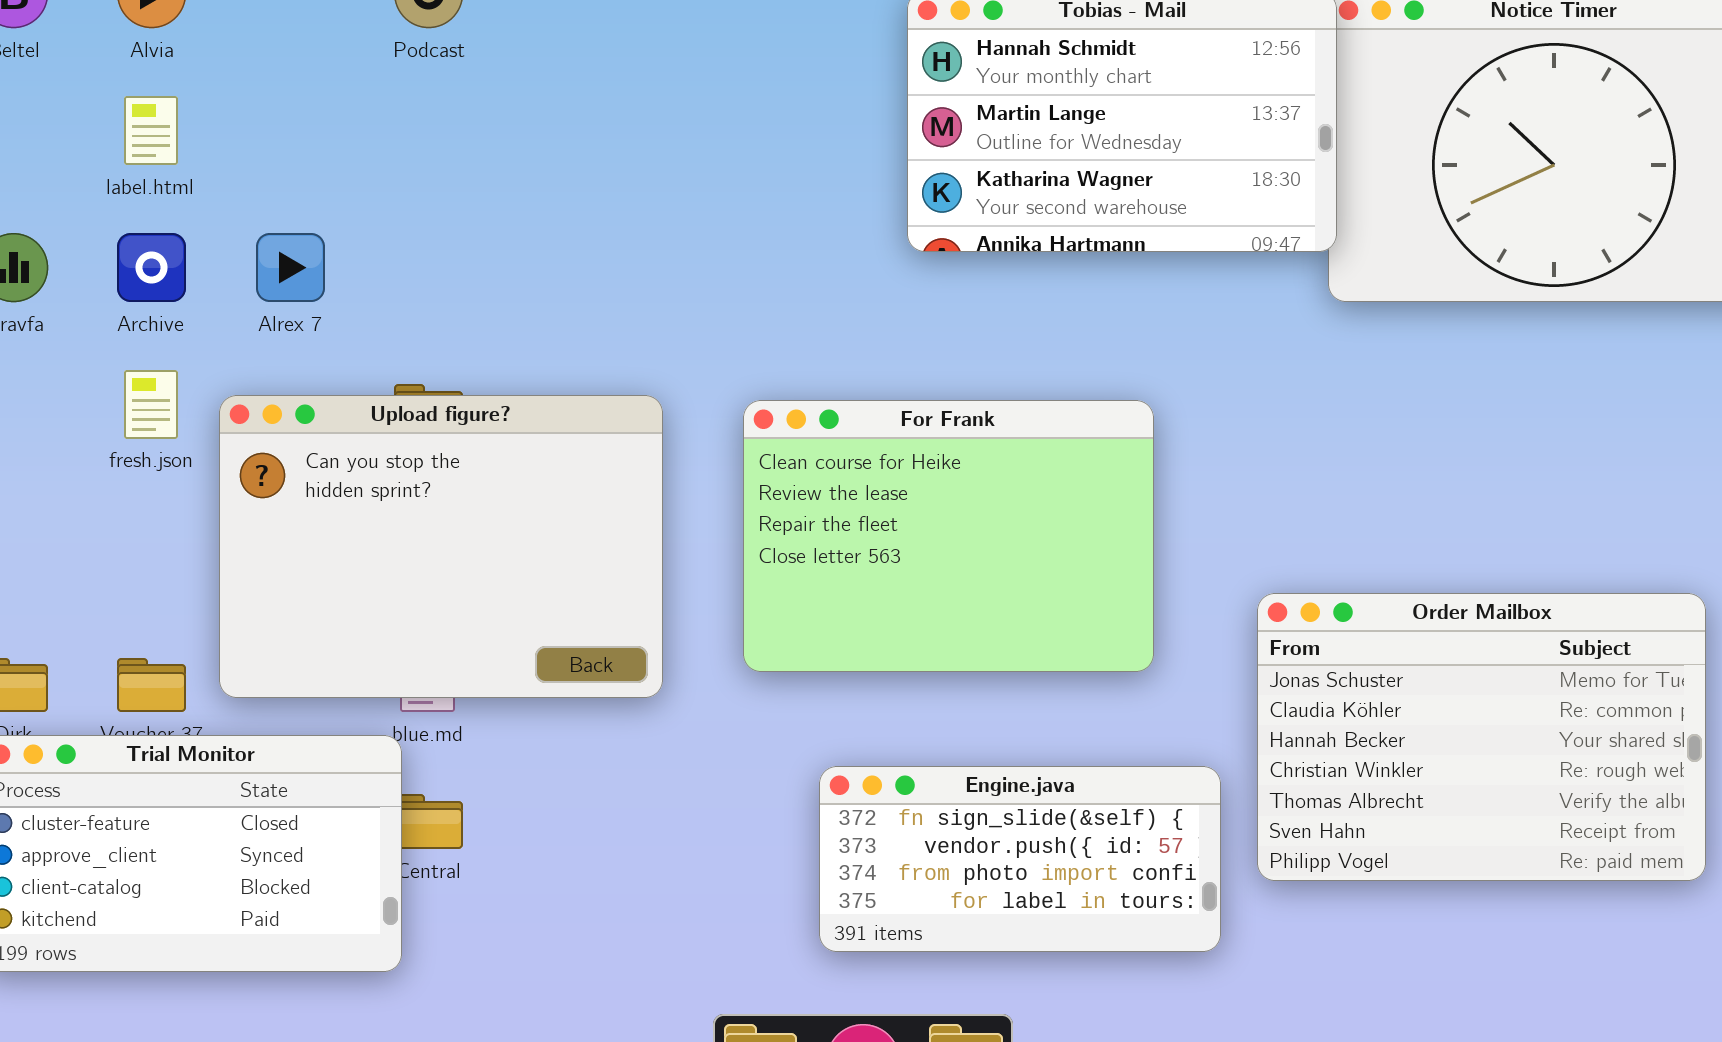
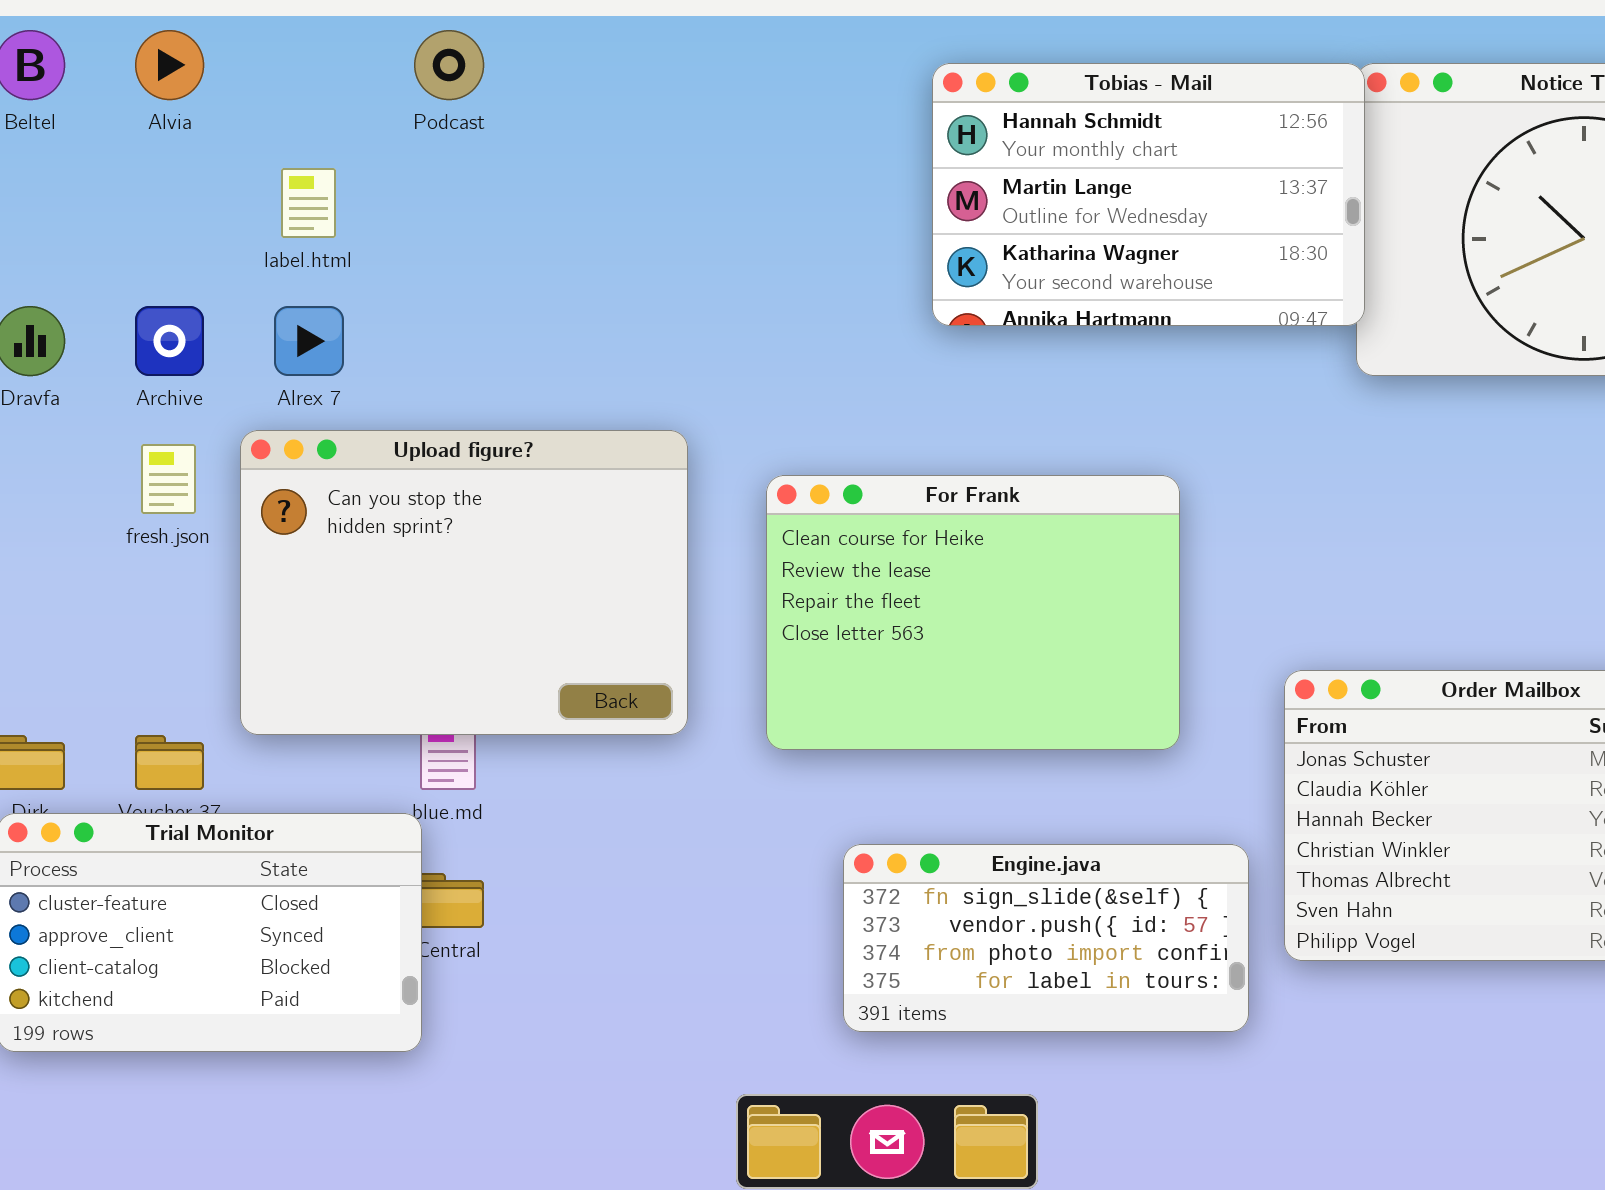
label.html: [124,96,178,165] -> [281,168,336,238], moved
Upload figure?: [219,395,663,698] -> [240,430,688,735], moved

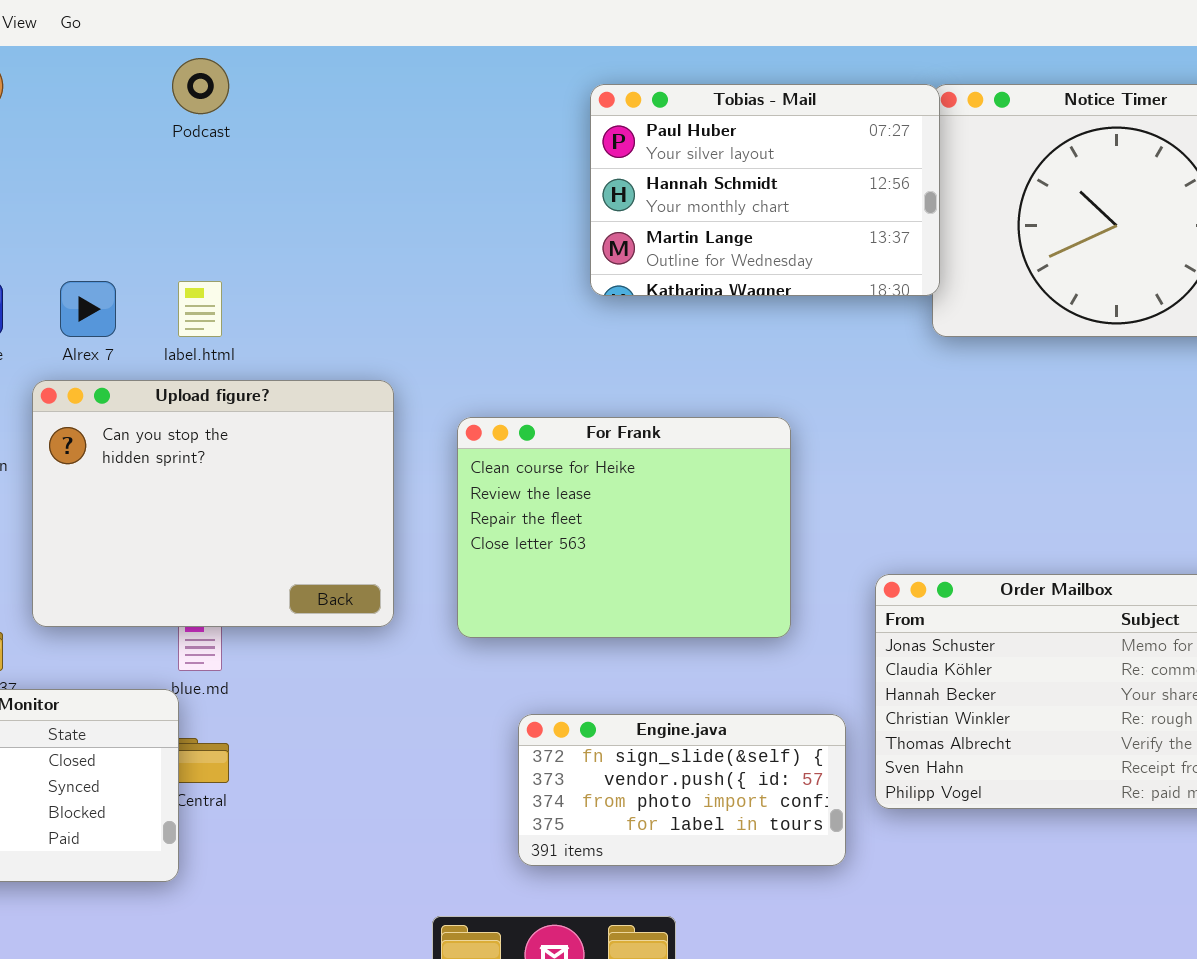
Tobias - Mail: [932,63,1365,326] -> [590,84,940,296], scrolled up 1 row
label.html: [281,168,336,238] -> [178,281,222,337], moved

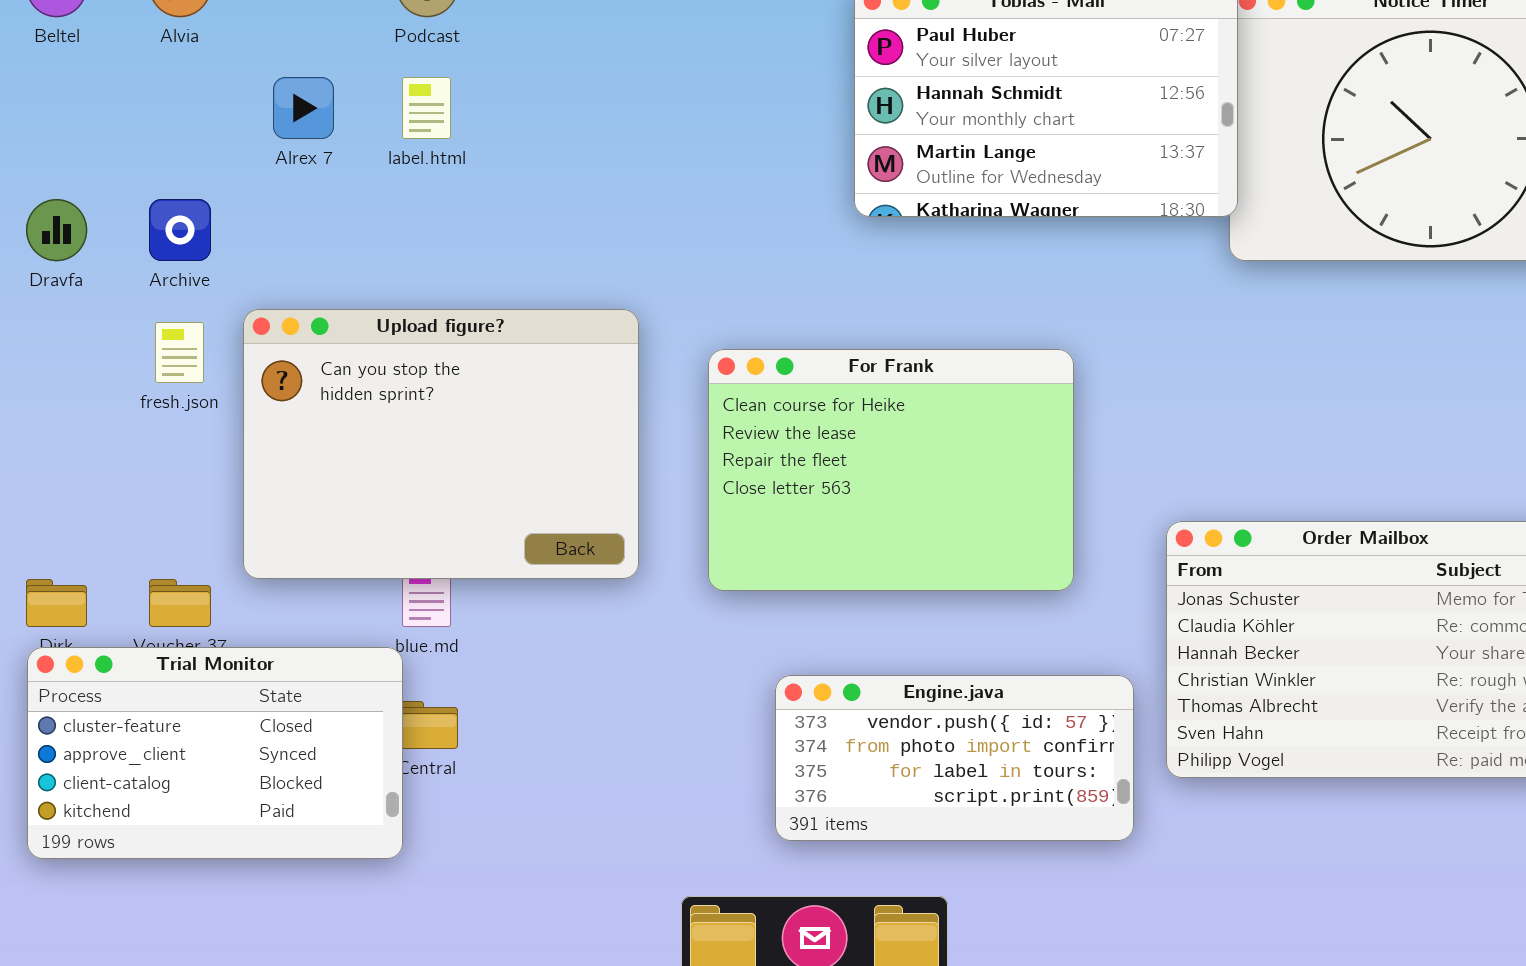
Alrex 7: [60,281,116,337] -> [273,77,334,139], moved
label.html: [178,281,222,337] -> [402,77,451,139], moved
Engine.java: [518,714,846,866] -> [775,675,1134,841], scrolled down 1 row

